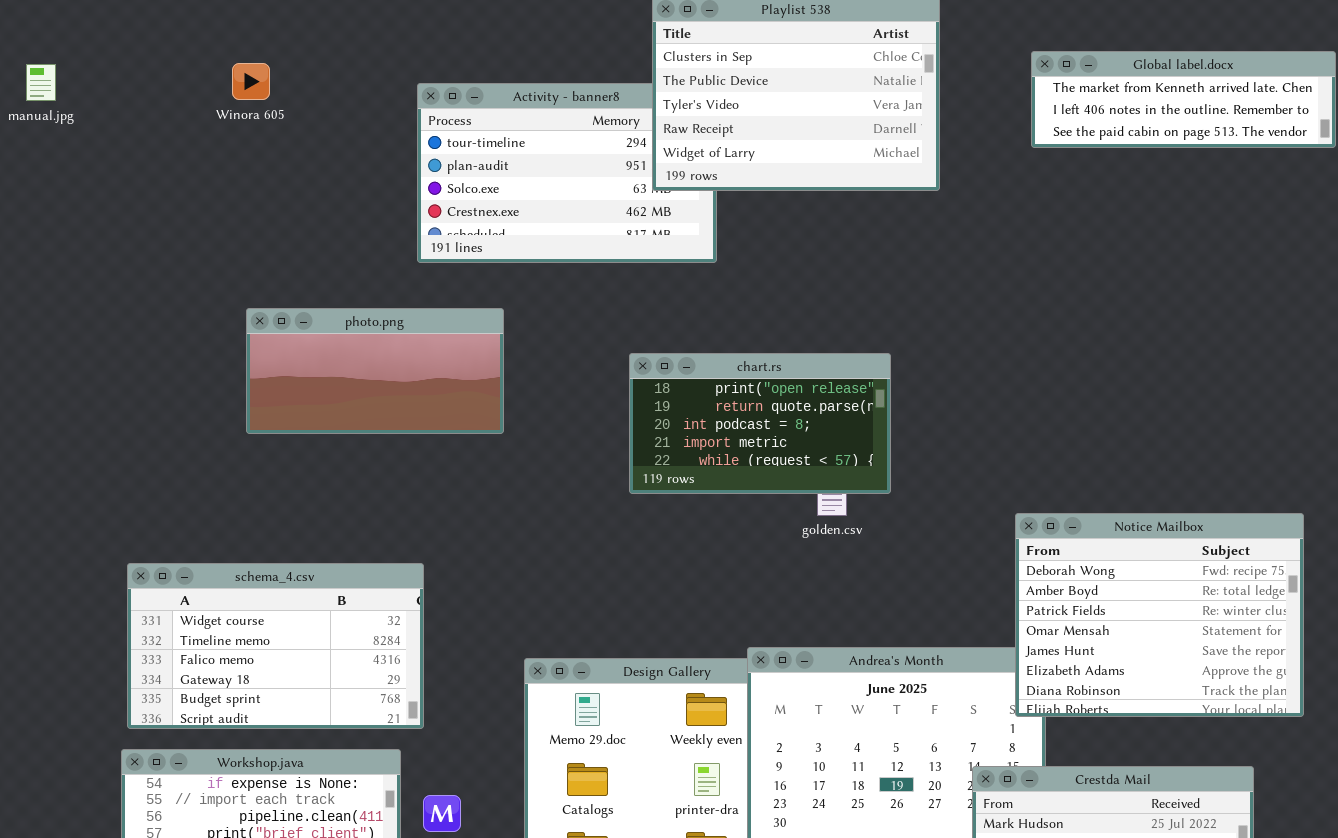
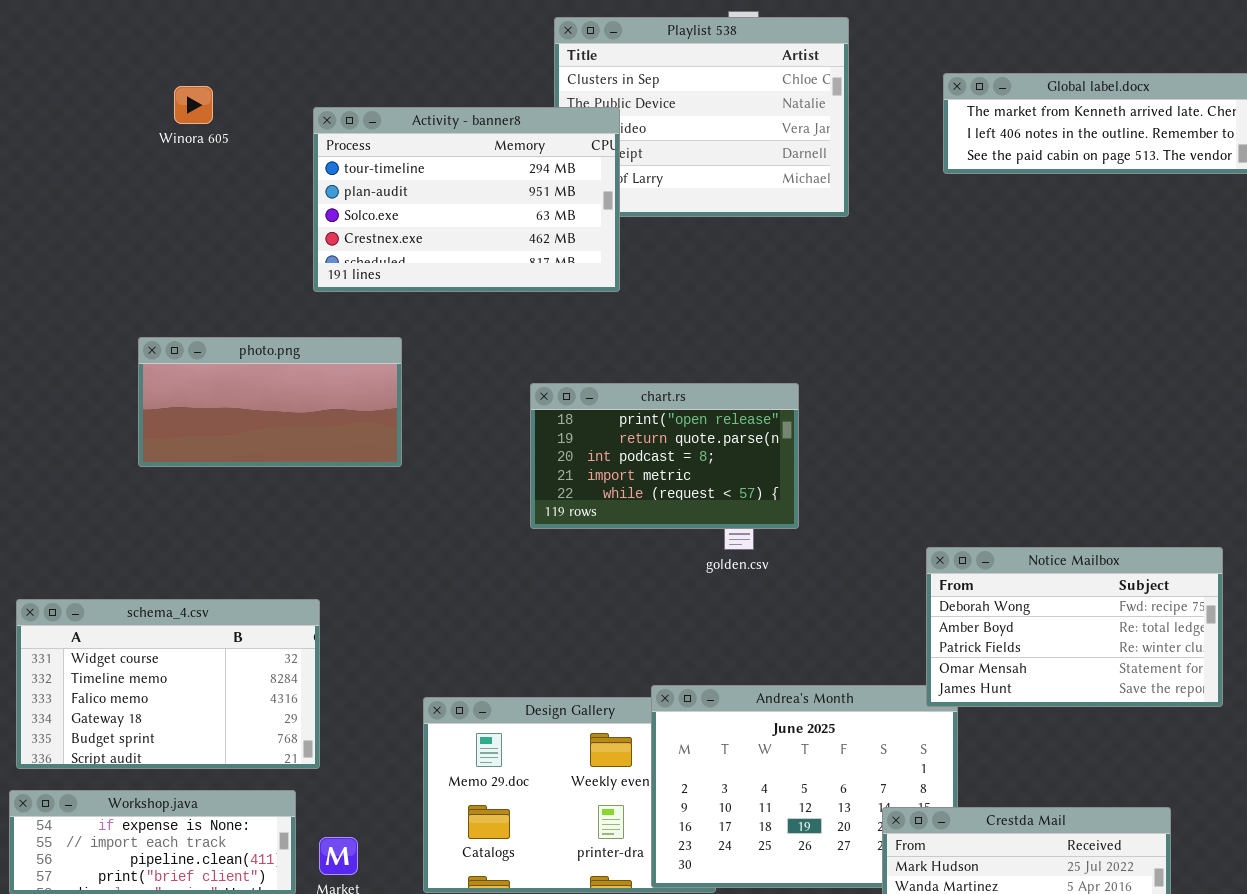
Winora 605: [232,63,270,100] -> [174,86,213,124], moved
Activity - banner8: [417,83,717,263] -> [313,107,620,292], raised
Notice Mailbox: [1015,513,1304,717] -> [926,547,1223,707], resized

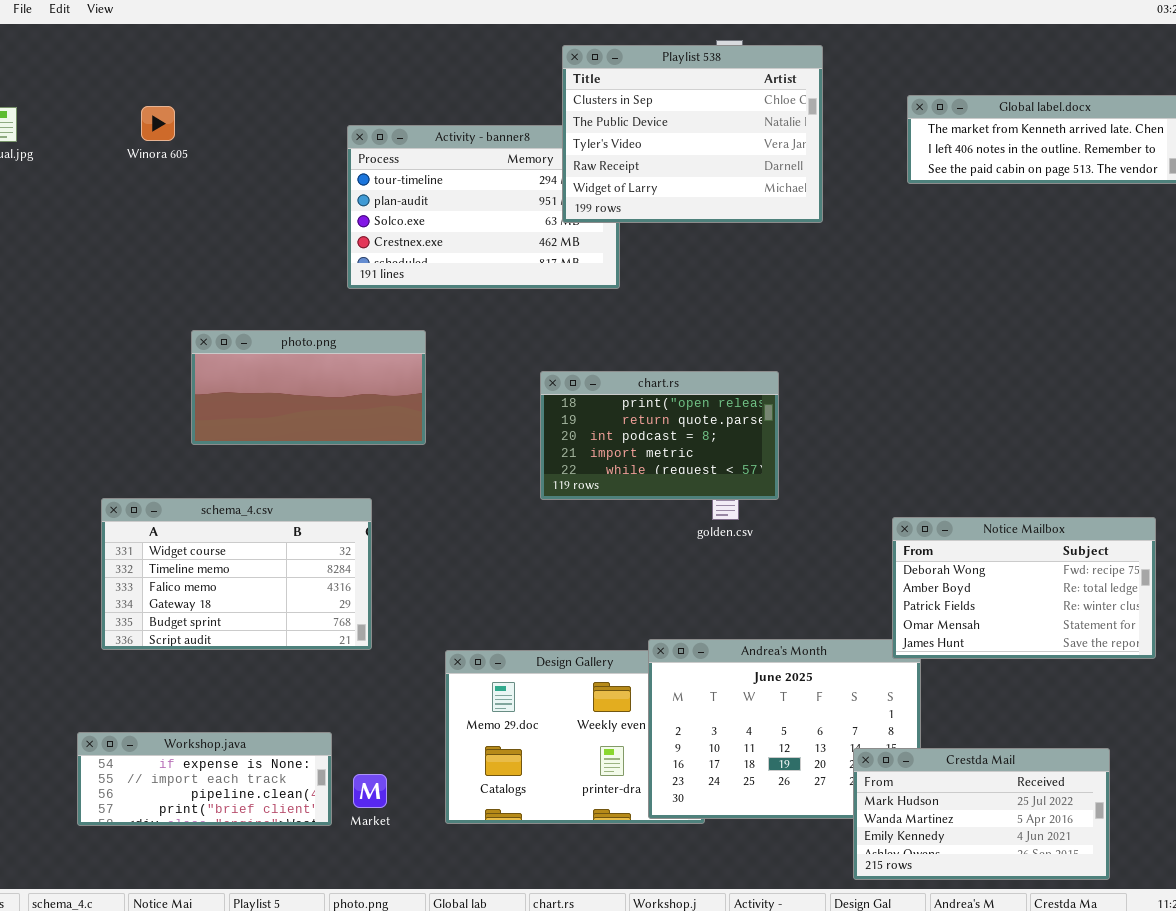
Playlist 538: [554,17,849,217] -> [562,45,823,223], raised
Winora 605: [174,86,213,124] -> [141,106,175,141], moved
schema_4.csv: [16,599,320,769] -> [101,498,372,650], moved

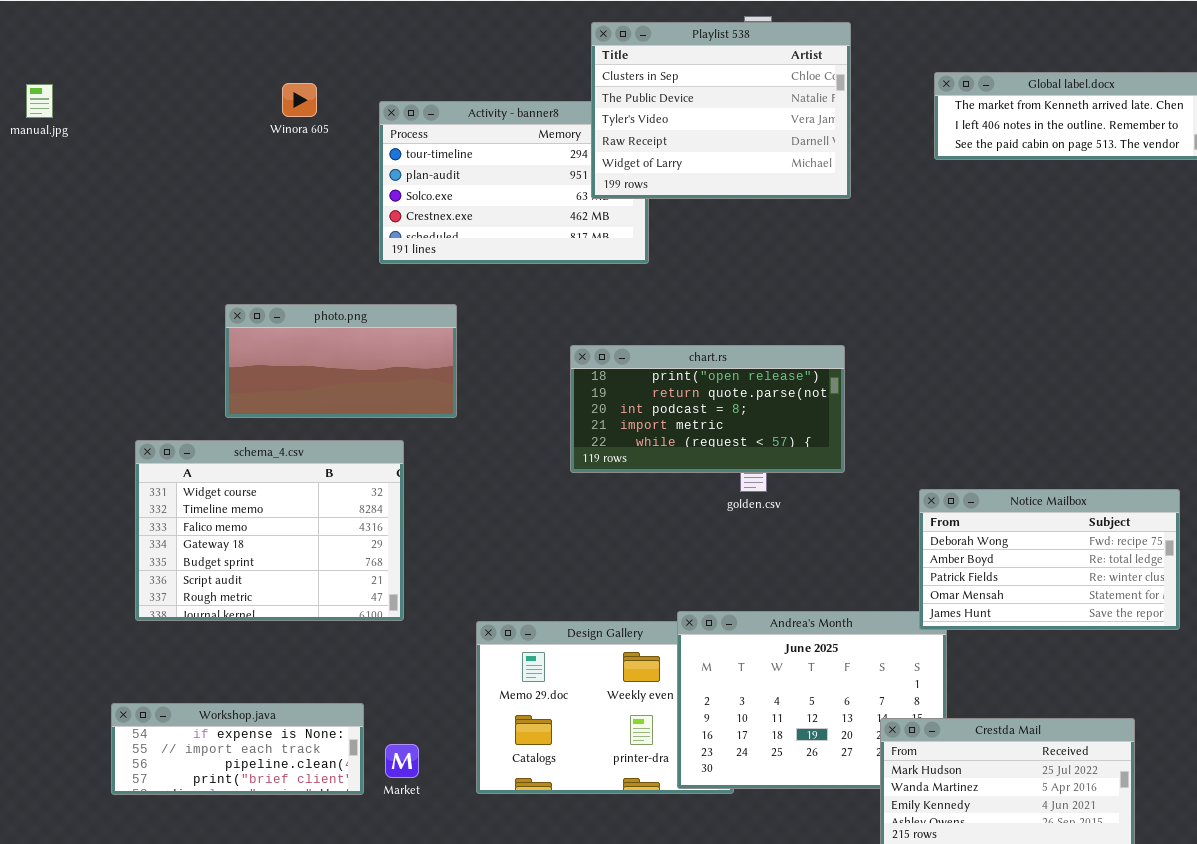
Winora 605: [141,106,175,141] -> [282,83,317,117], moved
chart.rs: [540,371,779,500] -> [570,345,845,473], resized
schema_4.csv: [101,498,372,650] -> [135,440,404,621], resized

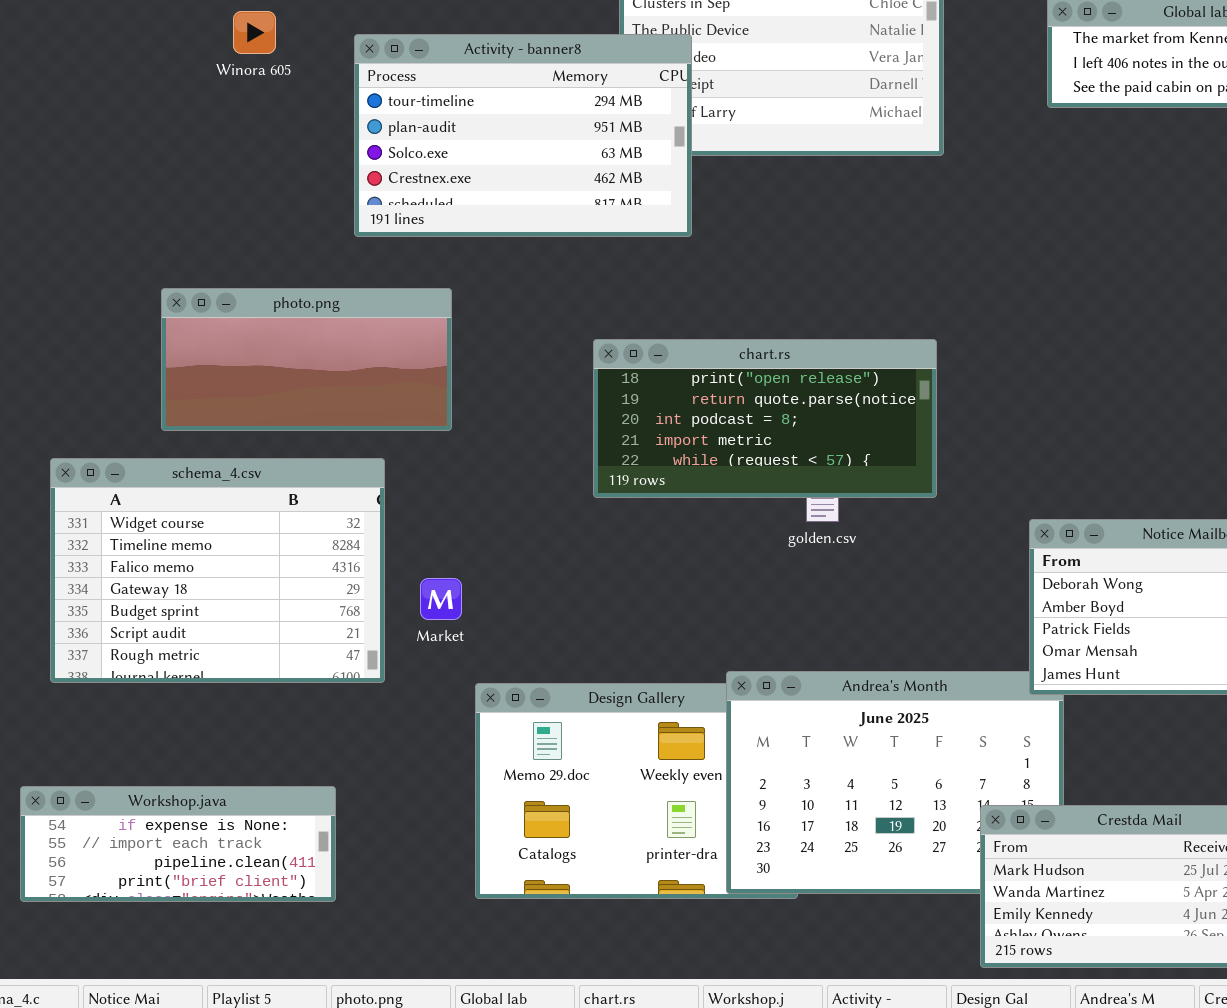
Activity - banner8: [379,101,649,264] -> [354,34,692,237], raised
Market: [385,744,419,778] -> [420,578,462,620], moved

